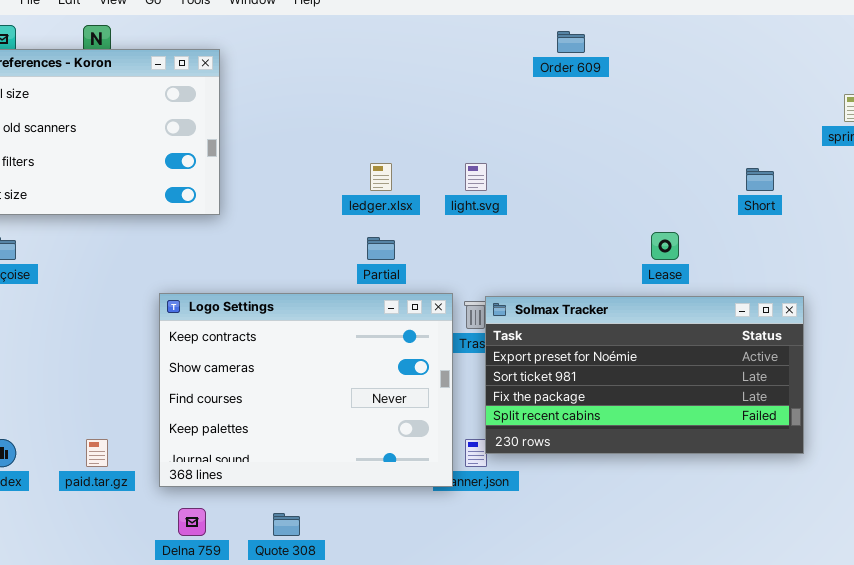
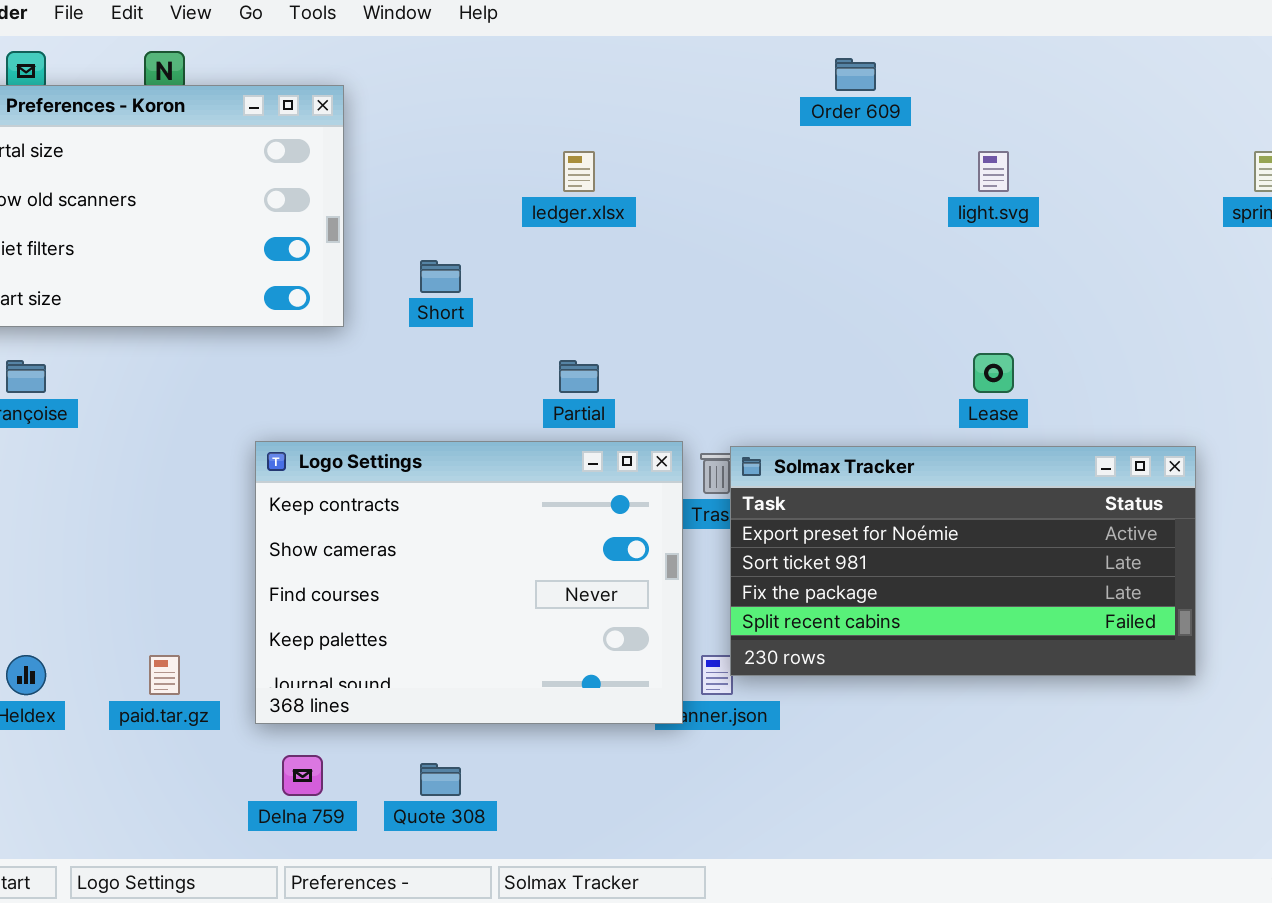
ledger.xlsx: [370,163,392,191] -> [563,151,595,192], moved
light.svg: [465,163,487,191] -> [978,151,1009,192], moved
Short: [746,168,774,191] -> [420,260,461,293], moved

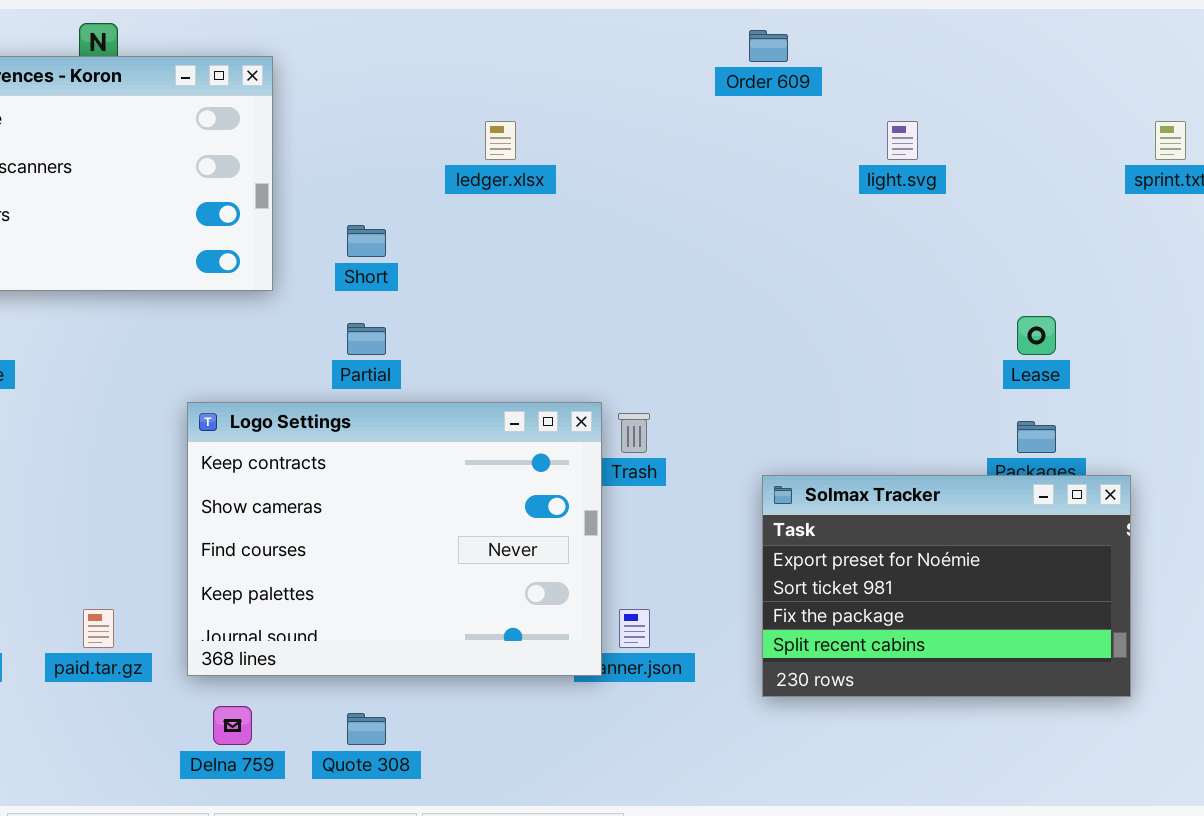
Lease: [973,353,1014,393] -> [1017,316,1056,355], moved
Partial: [559,360,599,393] -> [347,323,386,355], moved
Solmax Tracker: [730,446,1196,676] -> [762,475,1131,697], moved, resized

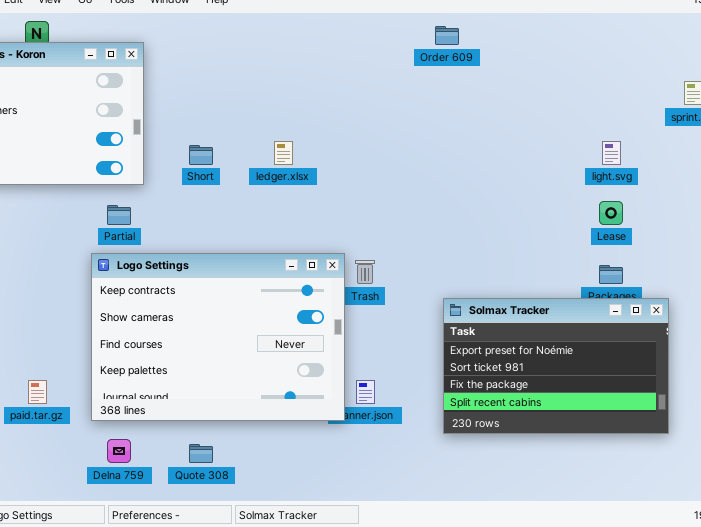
ledger.xlsx: [485,121,516,160] -> [274,141,293,165], moved
light.svg: [887,121,918,160] -> [602,141,621,165], moved
Partial: [347,323,386,355] -> [107,205,131,225], moved

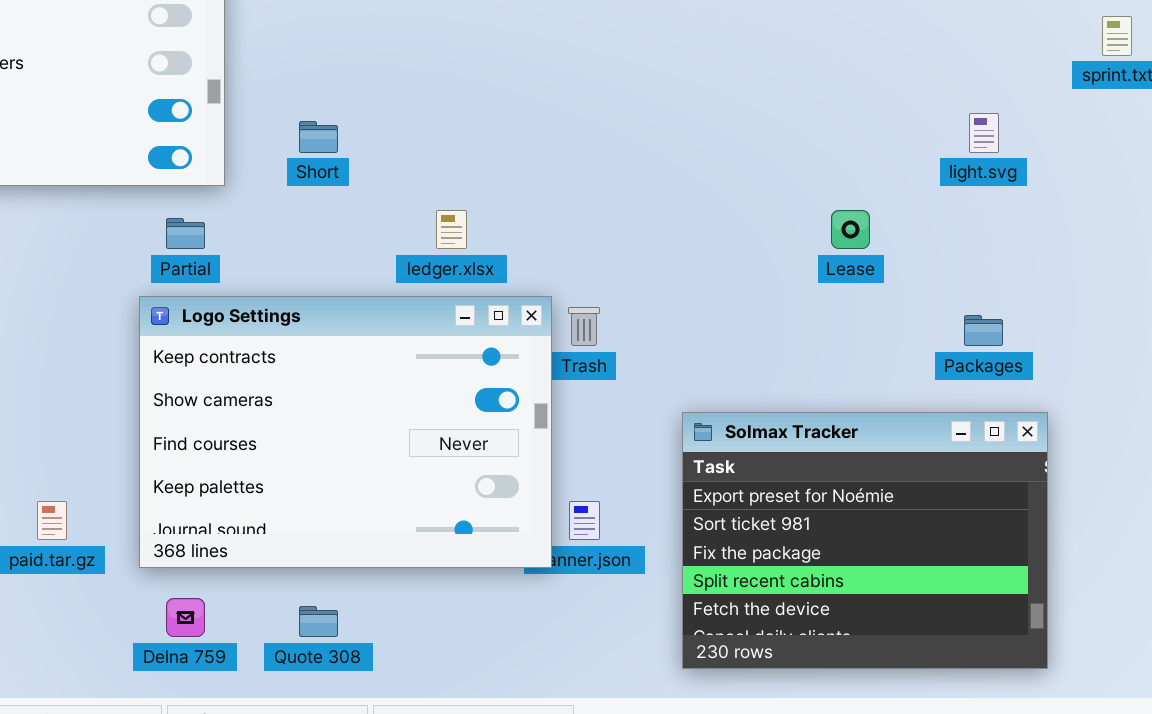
ledger.xlsx: [274,141,293,165] -> [436,210,467,249], moved
Lease: [599,201,623,225] -> [831,210,870,249], moved
Solmax Tracker: [443,298,669,434] -> [682,412,1048,669], moved, resized

